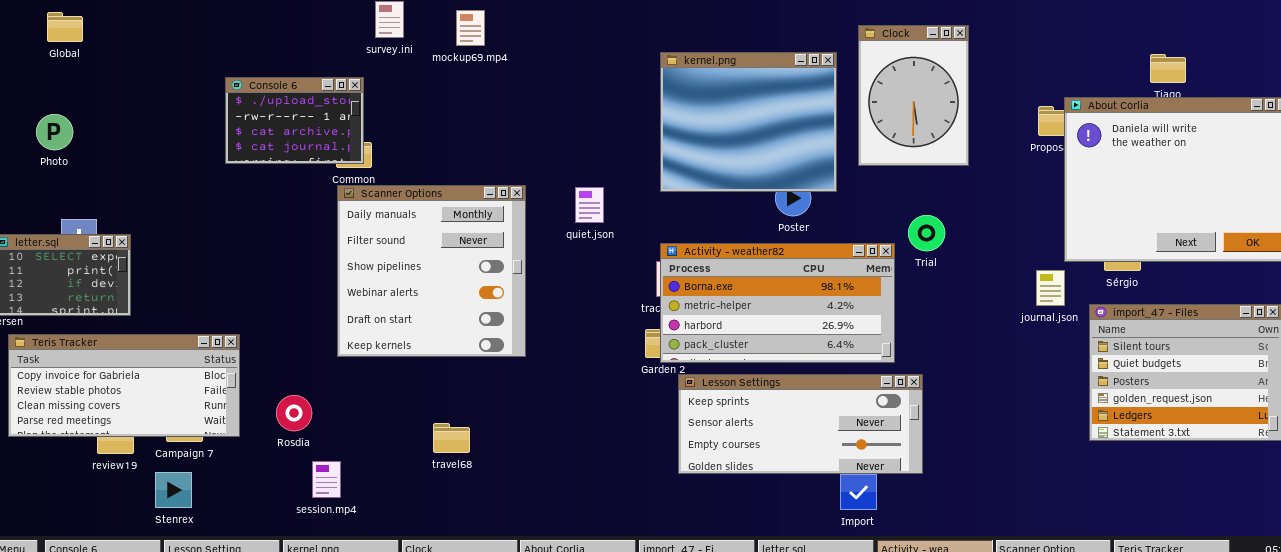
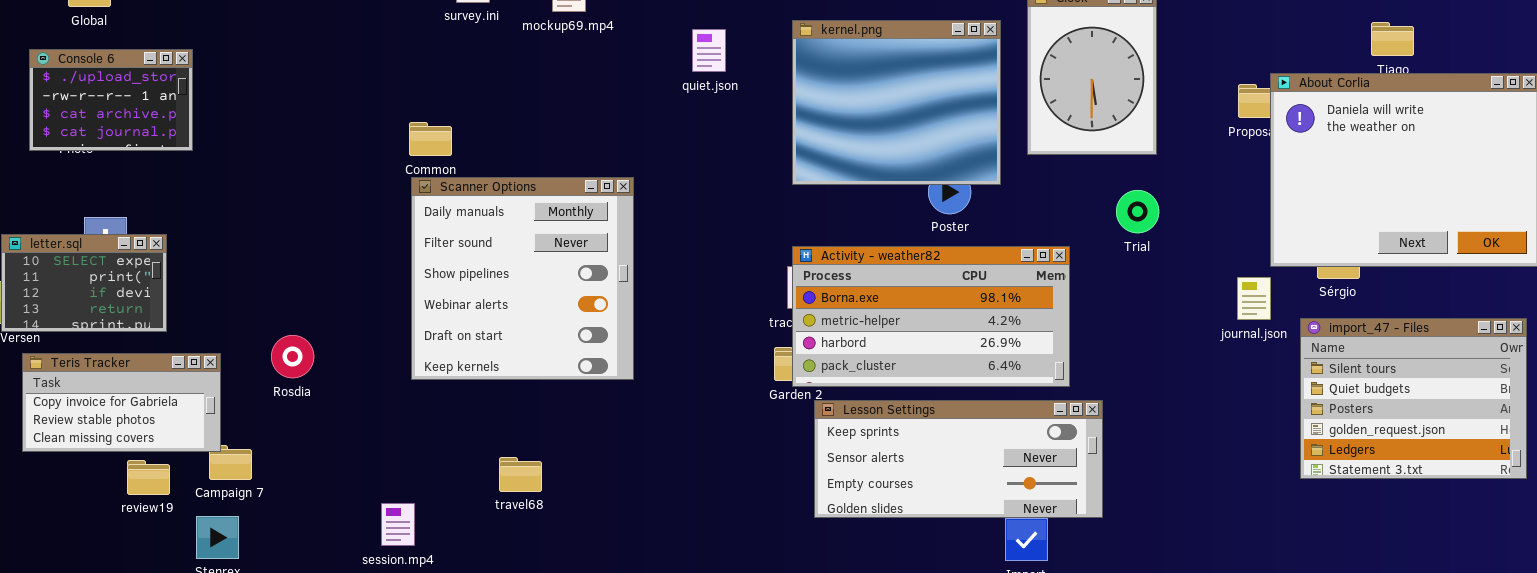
Console 6: [225,77,364,164] -> [29,49,193,151], moved
quiet.json: [575,187,604,223] -> [692,29,726,72], moved
Trial: [908,215,945,251] -> [1116,190,1159,233], moved
Teris Tracker: [8,334,240,437] -> [22,353,221,452], resized
Rosdia: [276,395,312,431] -> [271,335,314,378], moved
travel68: [433,423,470,453] -> [499,457,542,492], moved

